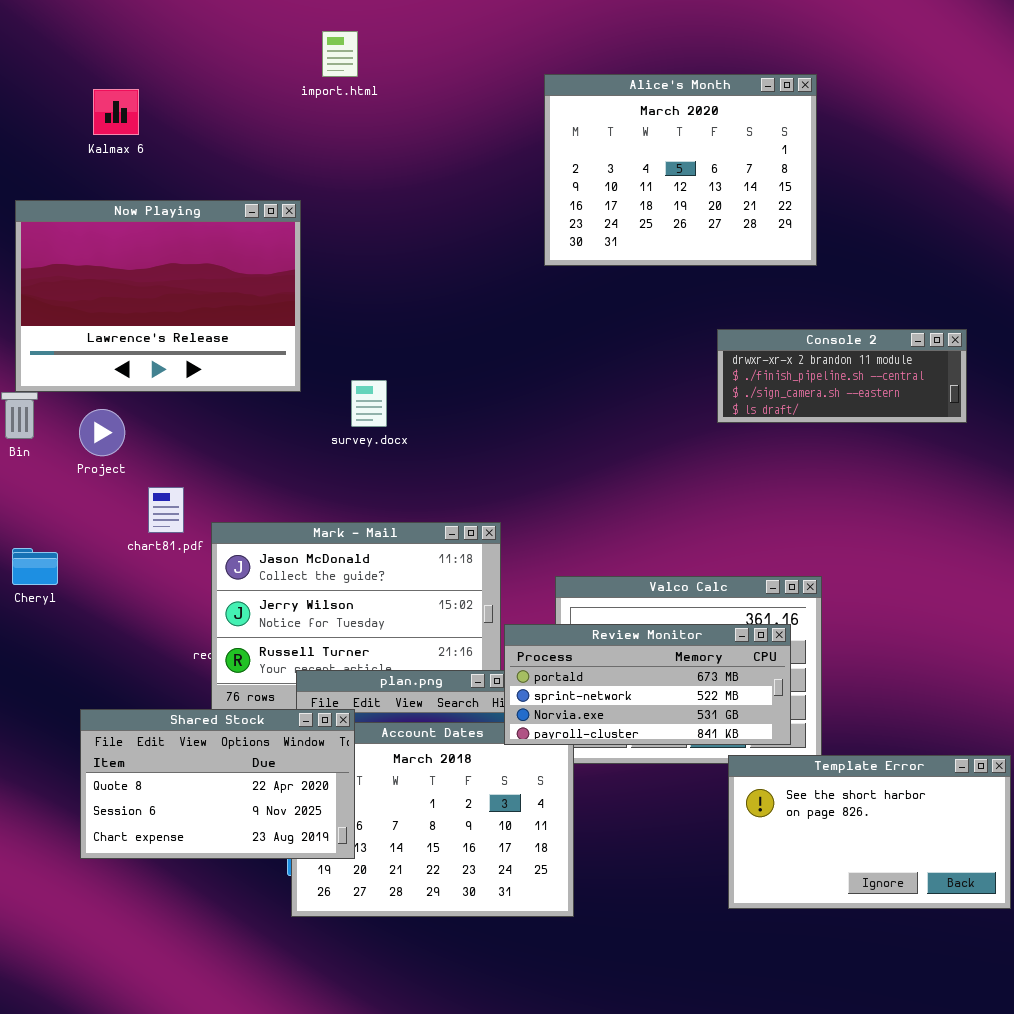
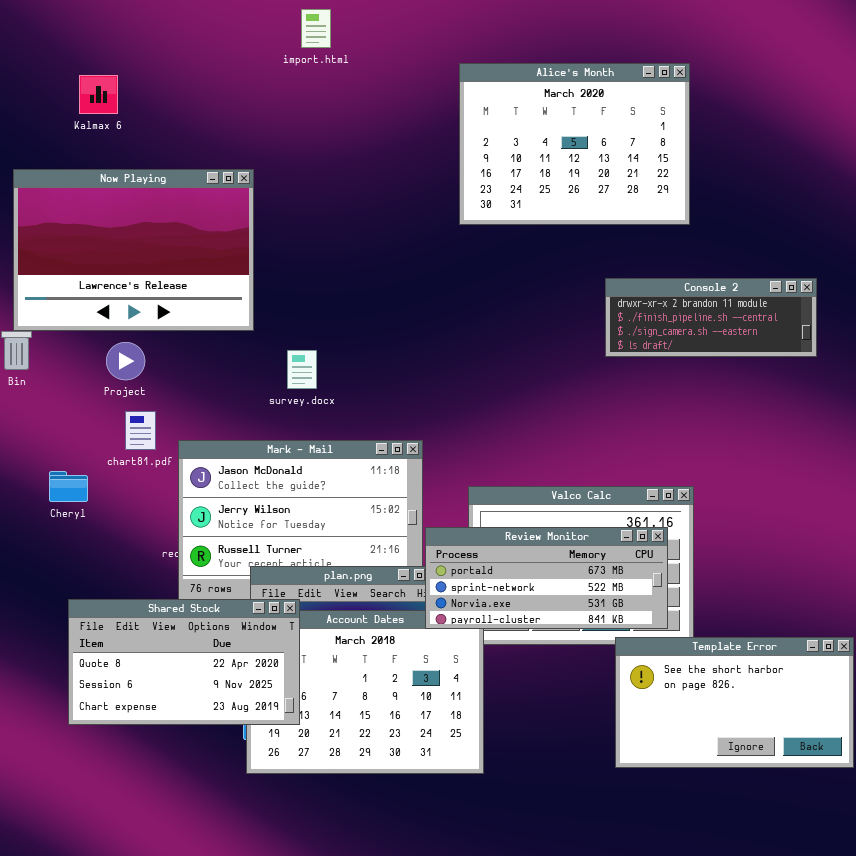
import.html: [322,31,358,77] -> [301,9,331,48], moved
survey.docx: [351,380,387,427] -> [287,350,317,389], moved
Project: [79,409,125,456] -> [106,342,145,380], moved
Cheryl: [12,548,58,585] -> [49,471,88,502], moved

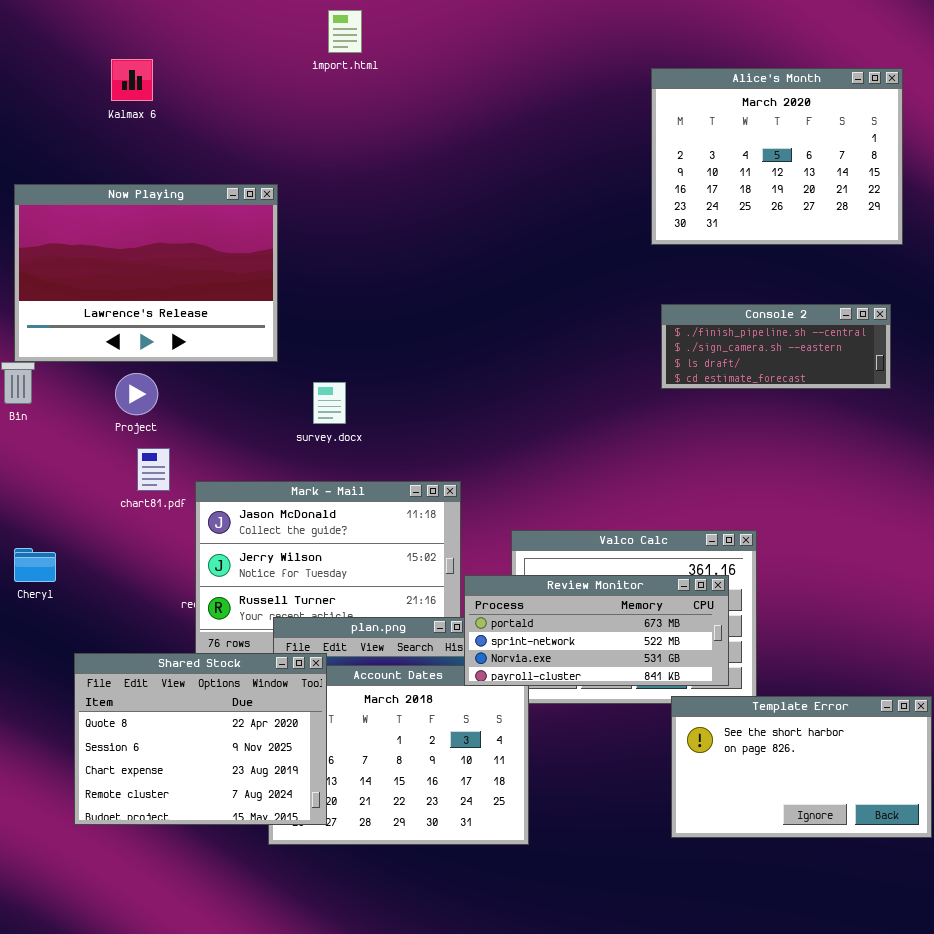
Alice's Month: [459,63,690,225] -> [651,68,903,245], moved
Kalmax 6: [79,75,118,114] -> [111,59,153,101], moved
Console 2: [605,278,817,357] -> [661,304,891,389], scrolled down 1 row
Cheryl: [49,471,88,502] -> [14,548,56,582], moved
Shared Stock: [68,599,300,725] -> [74,653,327,825], resized

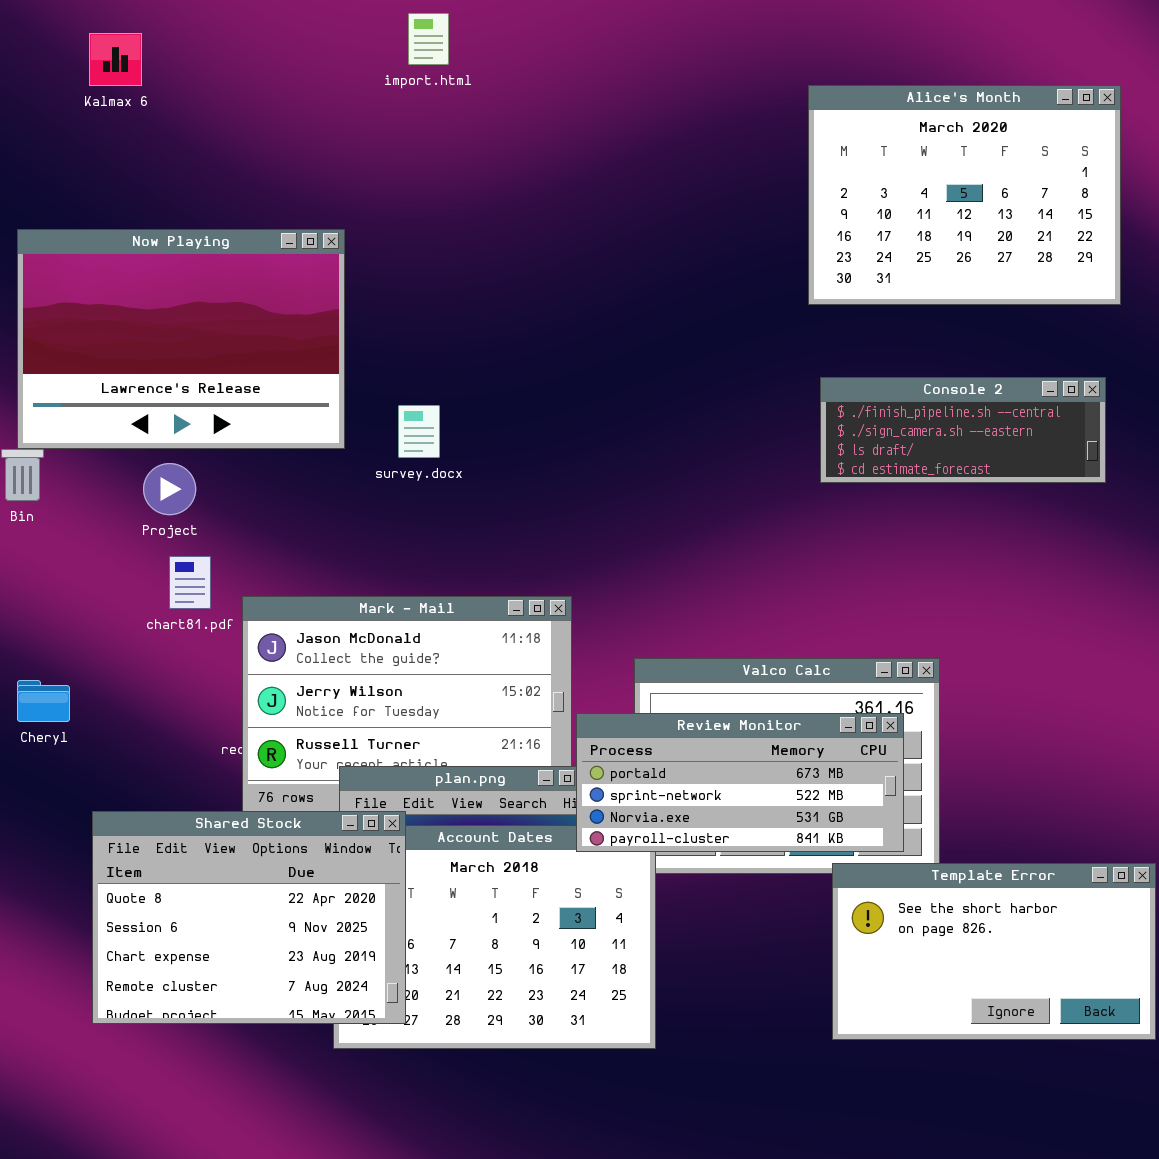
Kalmax 6: [111,59,153,101] -> [89,33,142,86], moved
survey.docx: [313,382,346,424] -> [398,405,440,458], moved

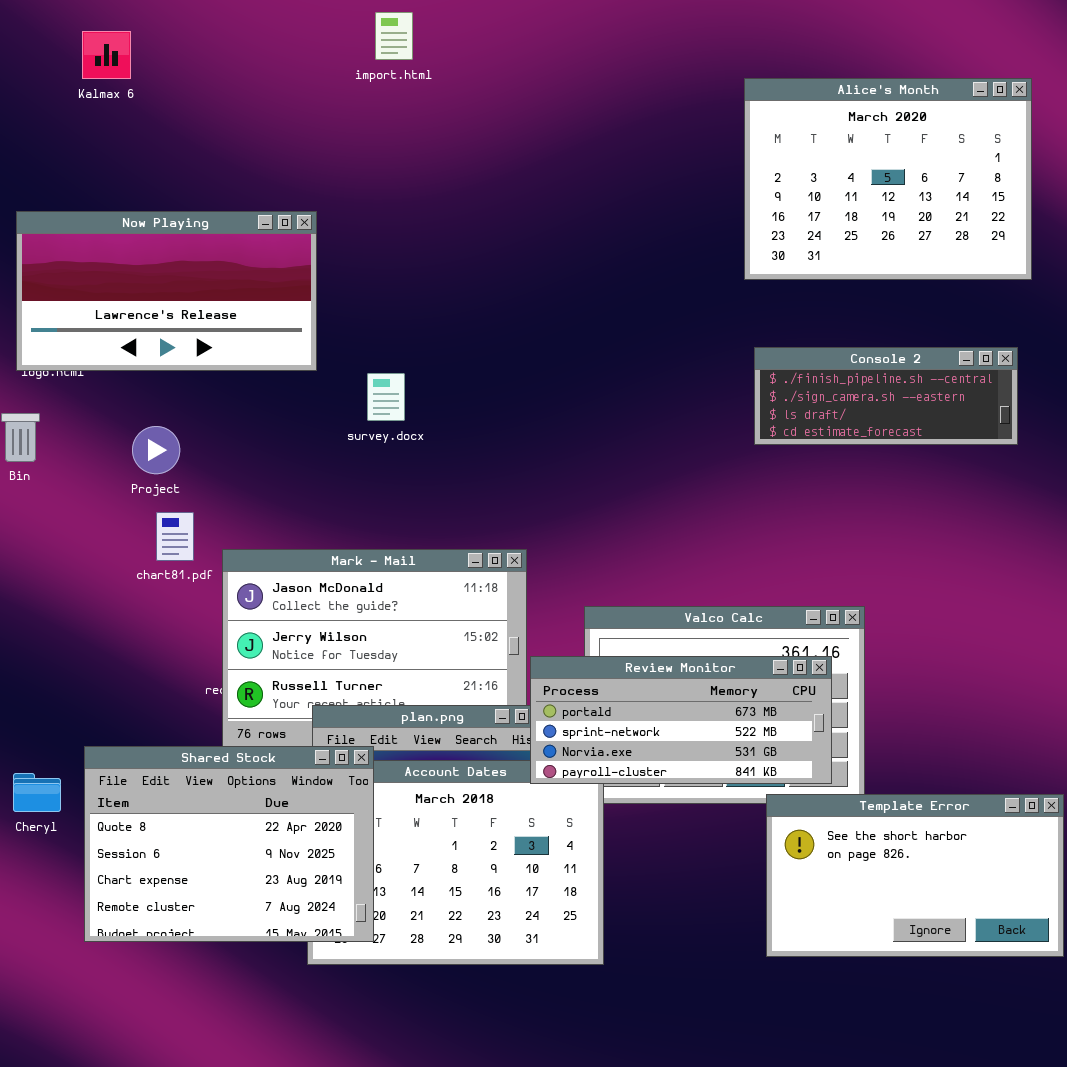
Now Playing: [17,229,345,449] -> [16,211,317,371], resized
Cheryl: [17,680,70,722] -> [13,773,61,812], moved

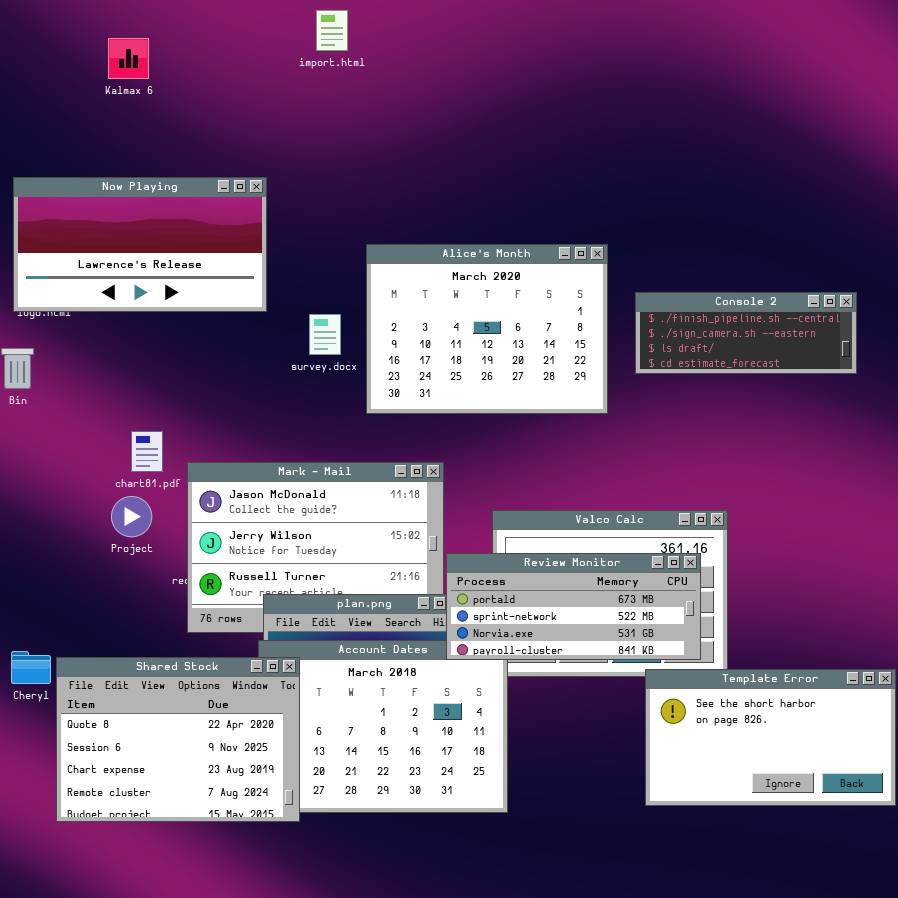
Kalmax 6: [82,31,131,79] -> [108,38,149,79], moved
Alice's Month: [744,78,1032,280] -> [366,244,608,414], moved
Project: [132,426,180,474] -> [111,496,152,537], moved
Shared Stock: [84,746,374,942] -> [56,657,300,822], moved

